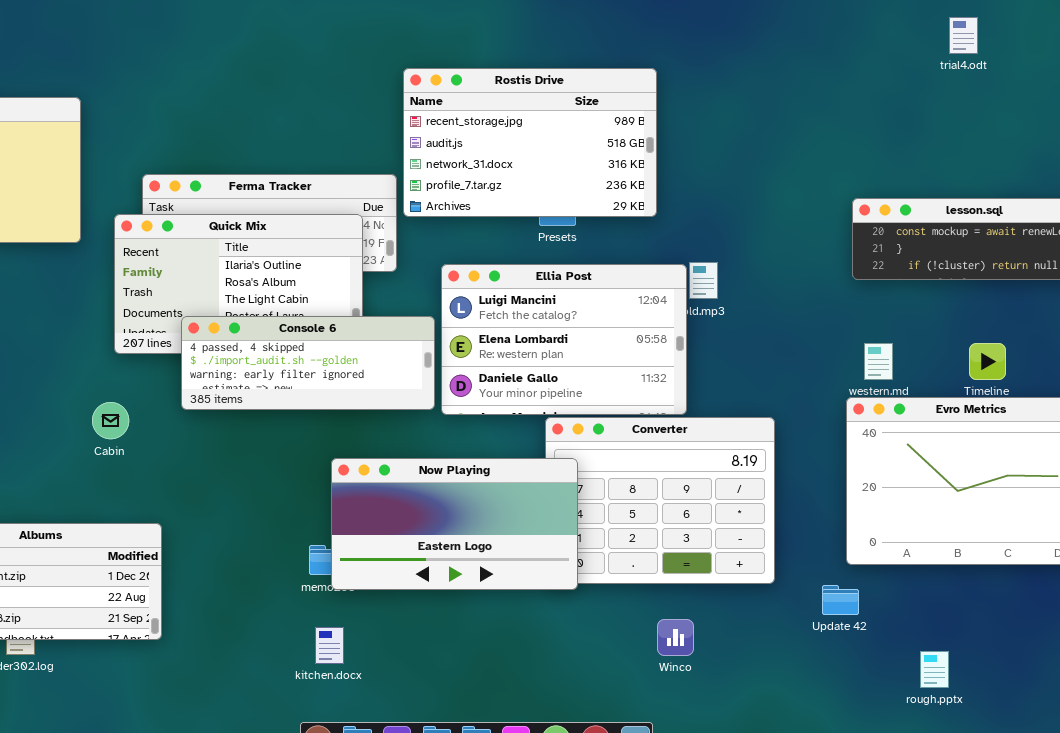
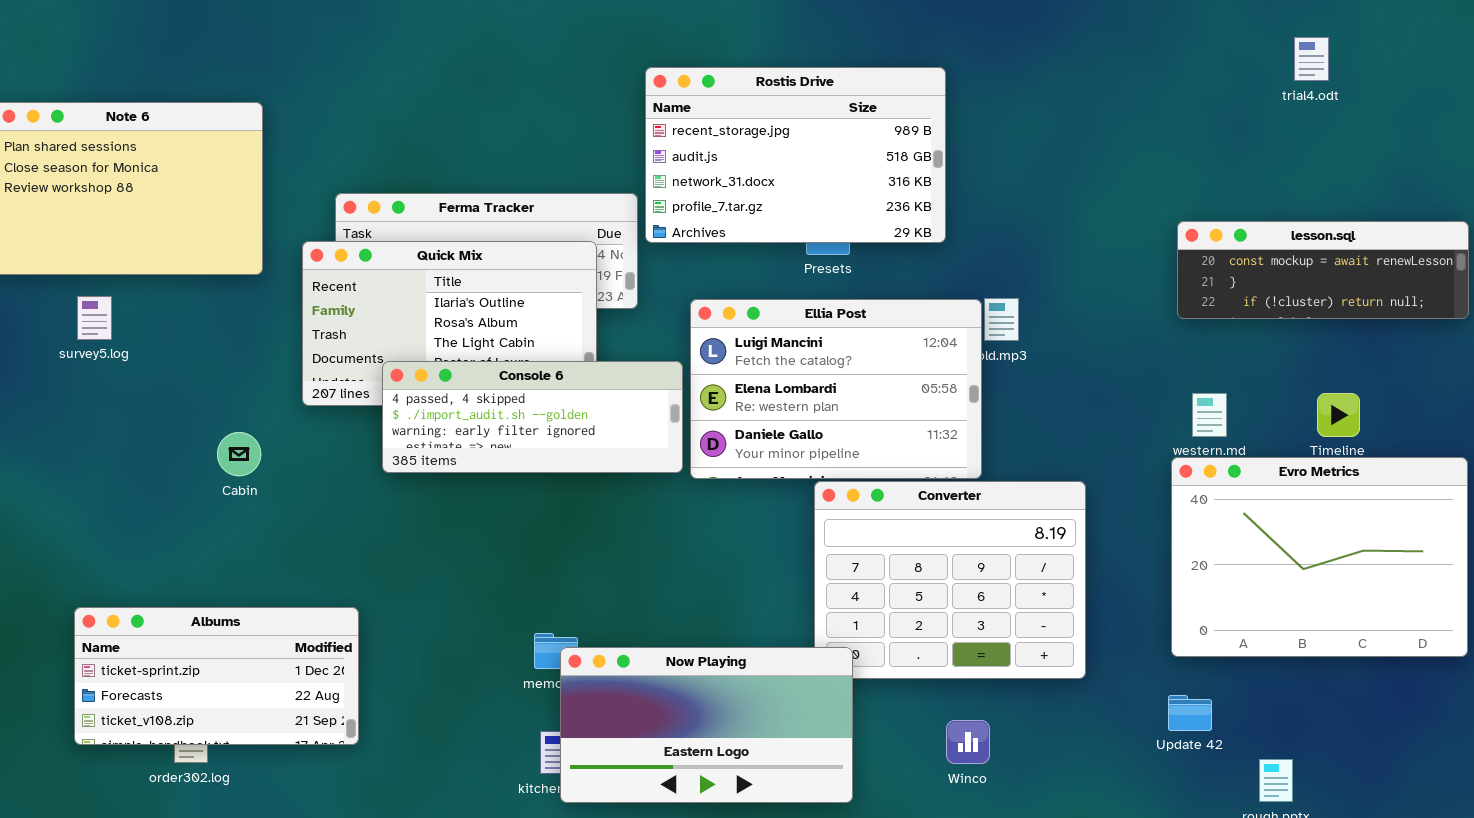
trial4.odt: [949,17,978,54] -> [1294,37,1329,81], moved
Cabin: [92,402,129,439] -> [217,432,261,476], moved
Now Playing: [331,458,578,590] -> [560,647,853,803], moved
Update 42: [822,585,859,615] -> [1168,695,1212,731], moved

